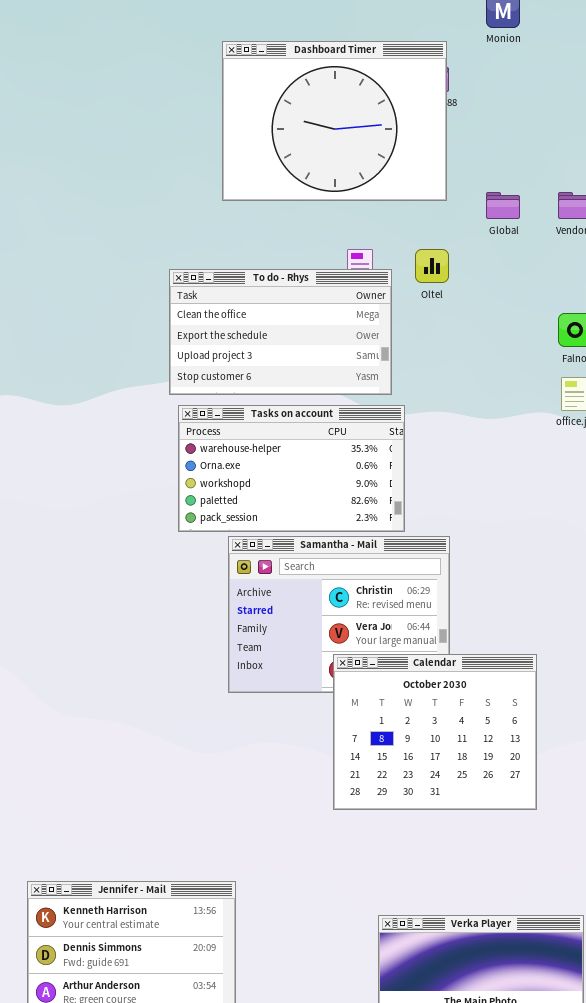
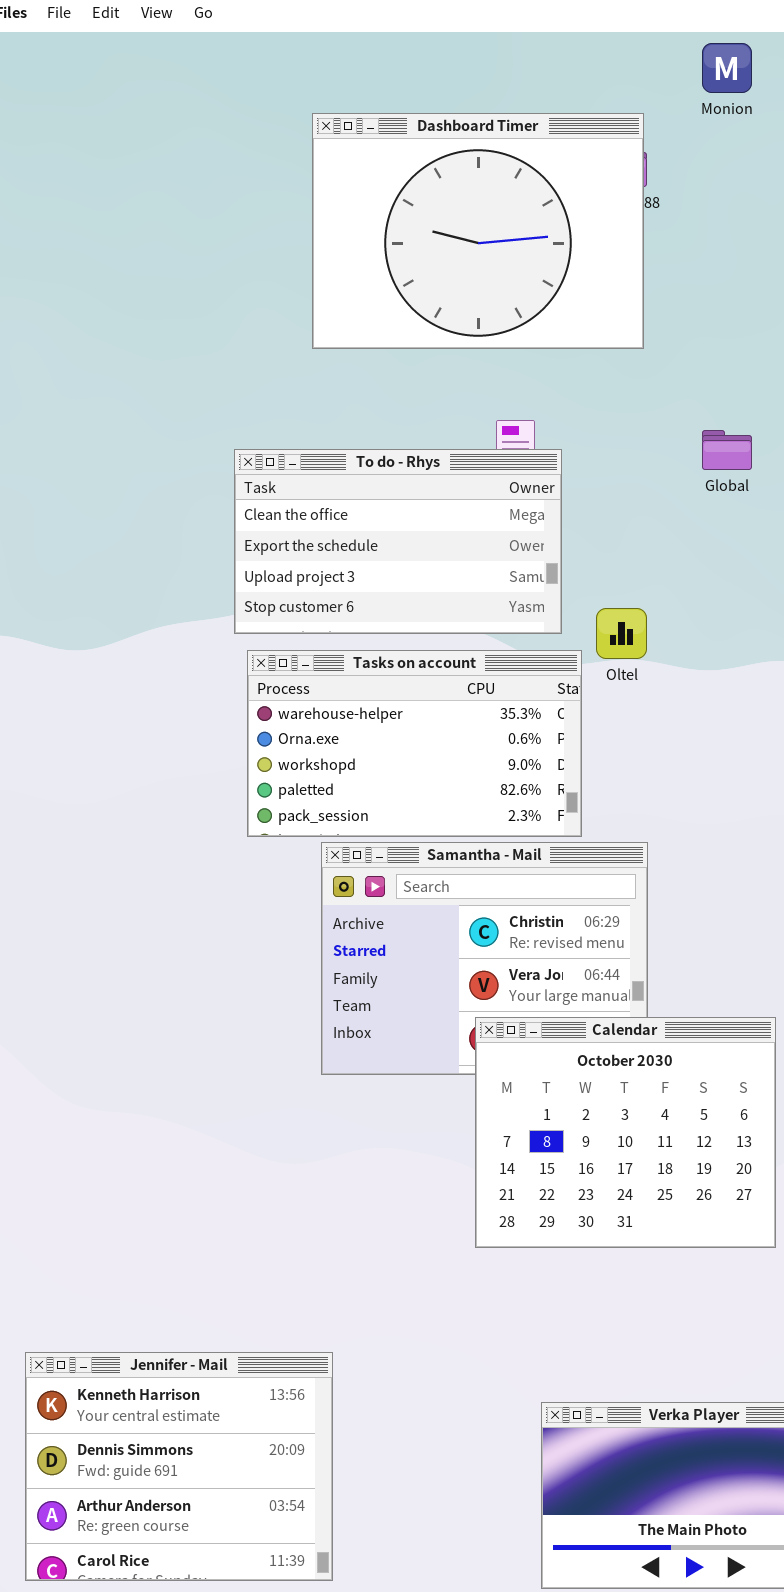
Global: [486,192,520,219] -> [702,430,752,470], moved
Oltel: [415,249,449,283] -> [596,608,647,659], moved

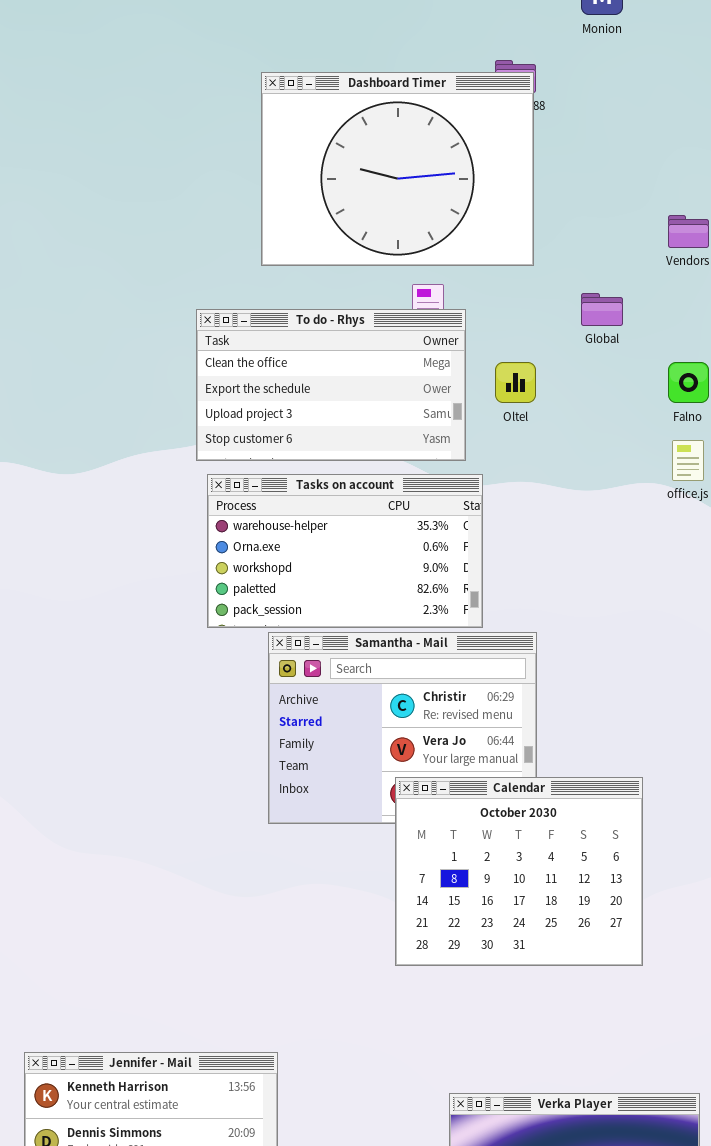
Dashboard Timer: [312,113,644,349] -> [261,72,534,266], moved
Oltel: [596,608,647,659] -> [495,362,536,403], moved

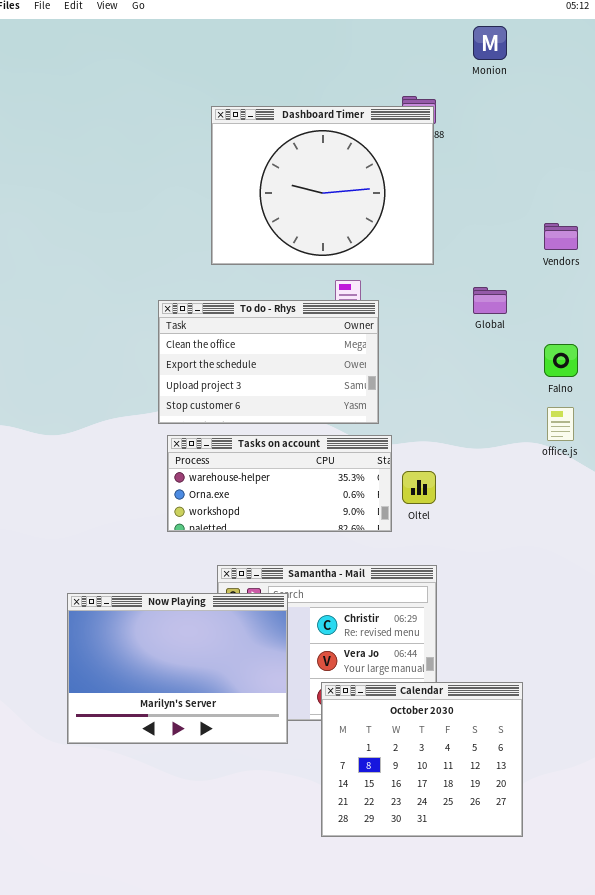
Oltel: [495,362,536,403] -> [402,471,436,504], moved
Tasks on account: [207,474,483,628] -> [167,435,392,532], resized
Now Playing: none -> [67,593,288,744], opened

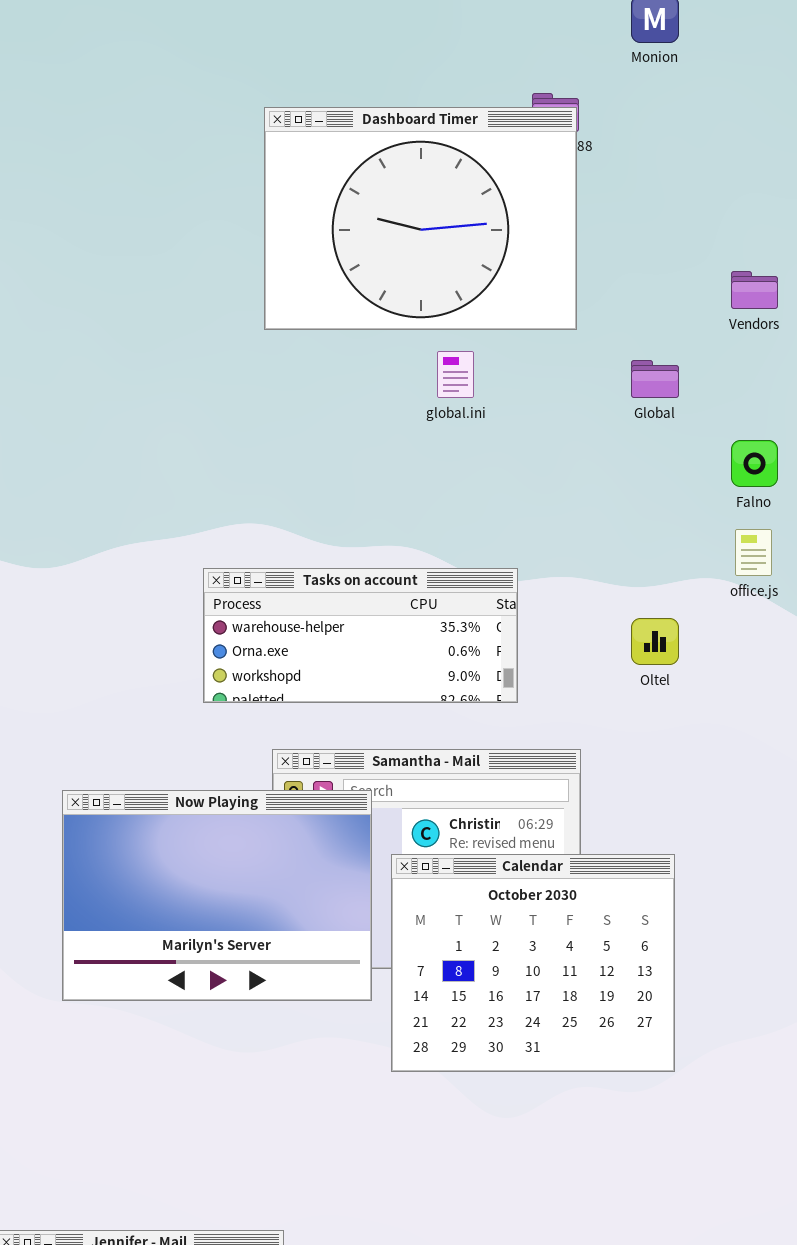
To do - Rhys: [158,300,379,424] -> none, closed
Oltel: [402,471,436,504] -> [631,618,679,665], moved
Calendar: [321,682,523,837] -> [391,854,675,1072], moved

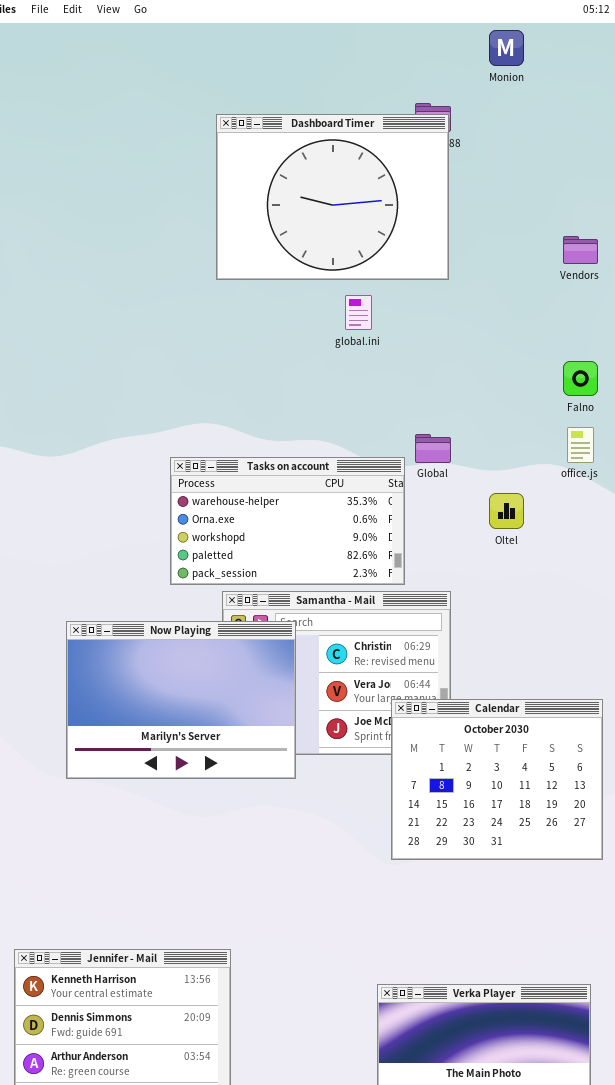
Global: [631,360,679,398] -> [415,434,451,463], moved
Tasks on account: [203,568,518,703] -> [170,457,405,585], resized
Calendar: [391,854,675,1072] -> [391,699,603,860], moved

